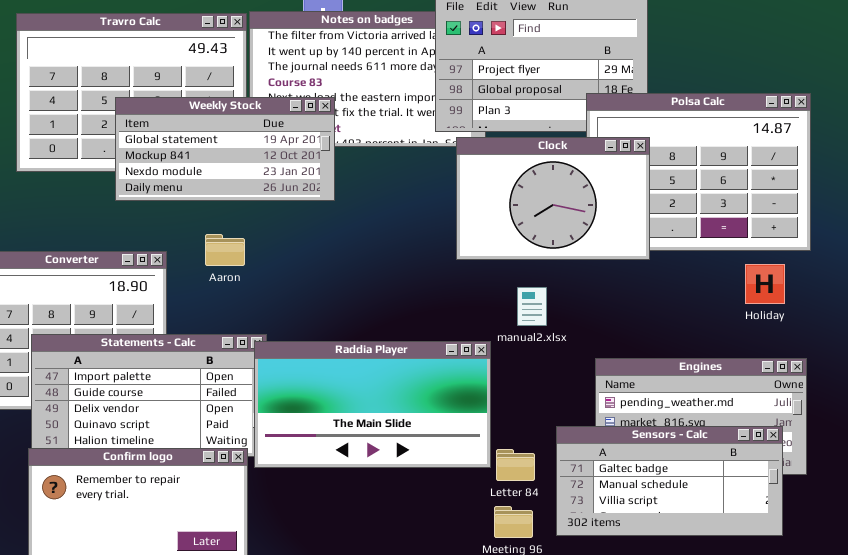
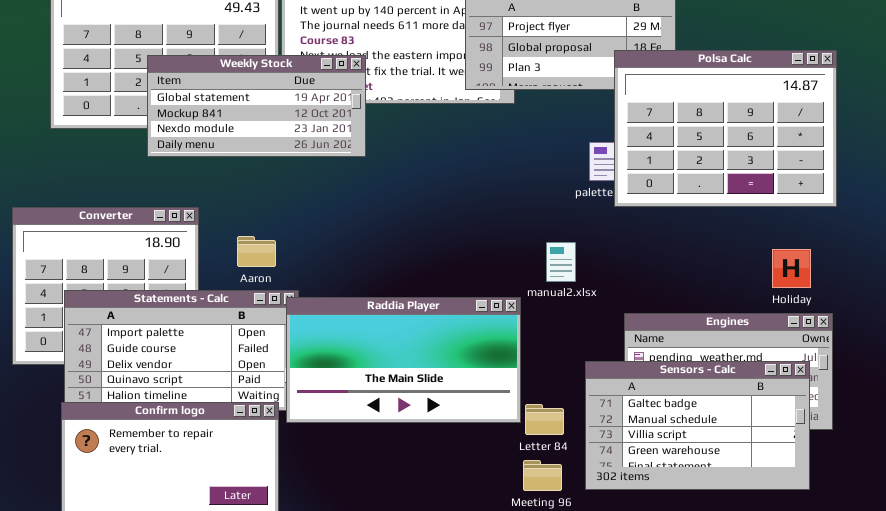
Clock: [456,137,650,260] -> none, closed
Aaron: [205,234,245,266] -> [237,236,276,267], moved
Holiday: [745,264,785,304] -> [772,249,811,288], moved
Sensors - Calc: [556,426,783,536] -> [585,361,810,490], resized

